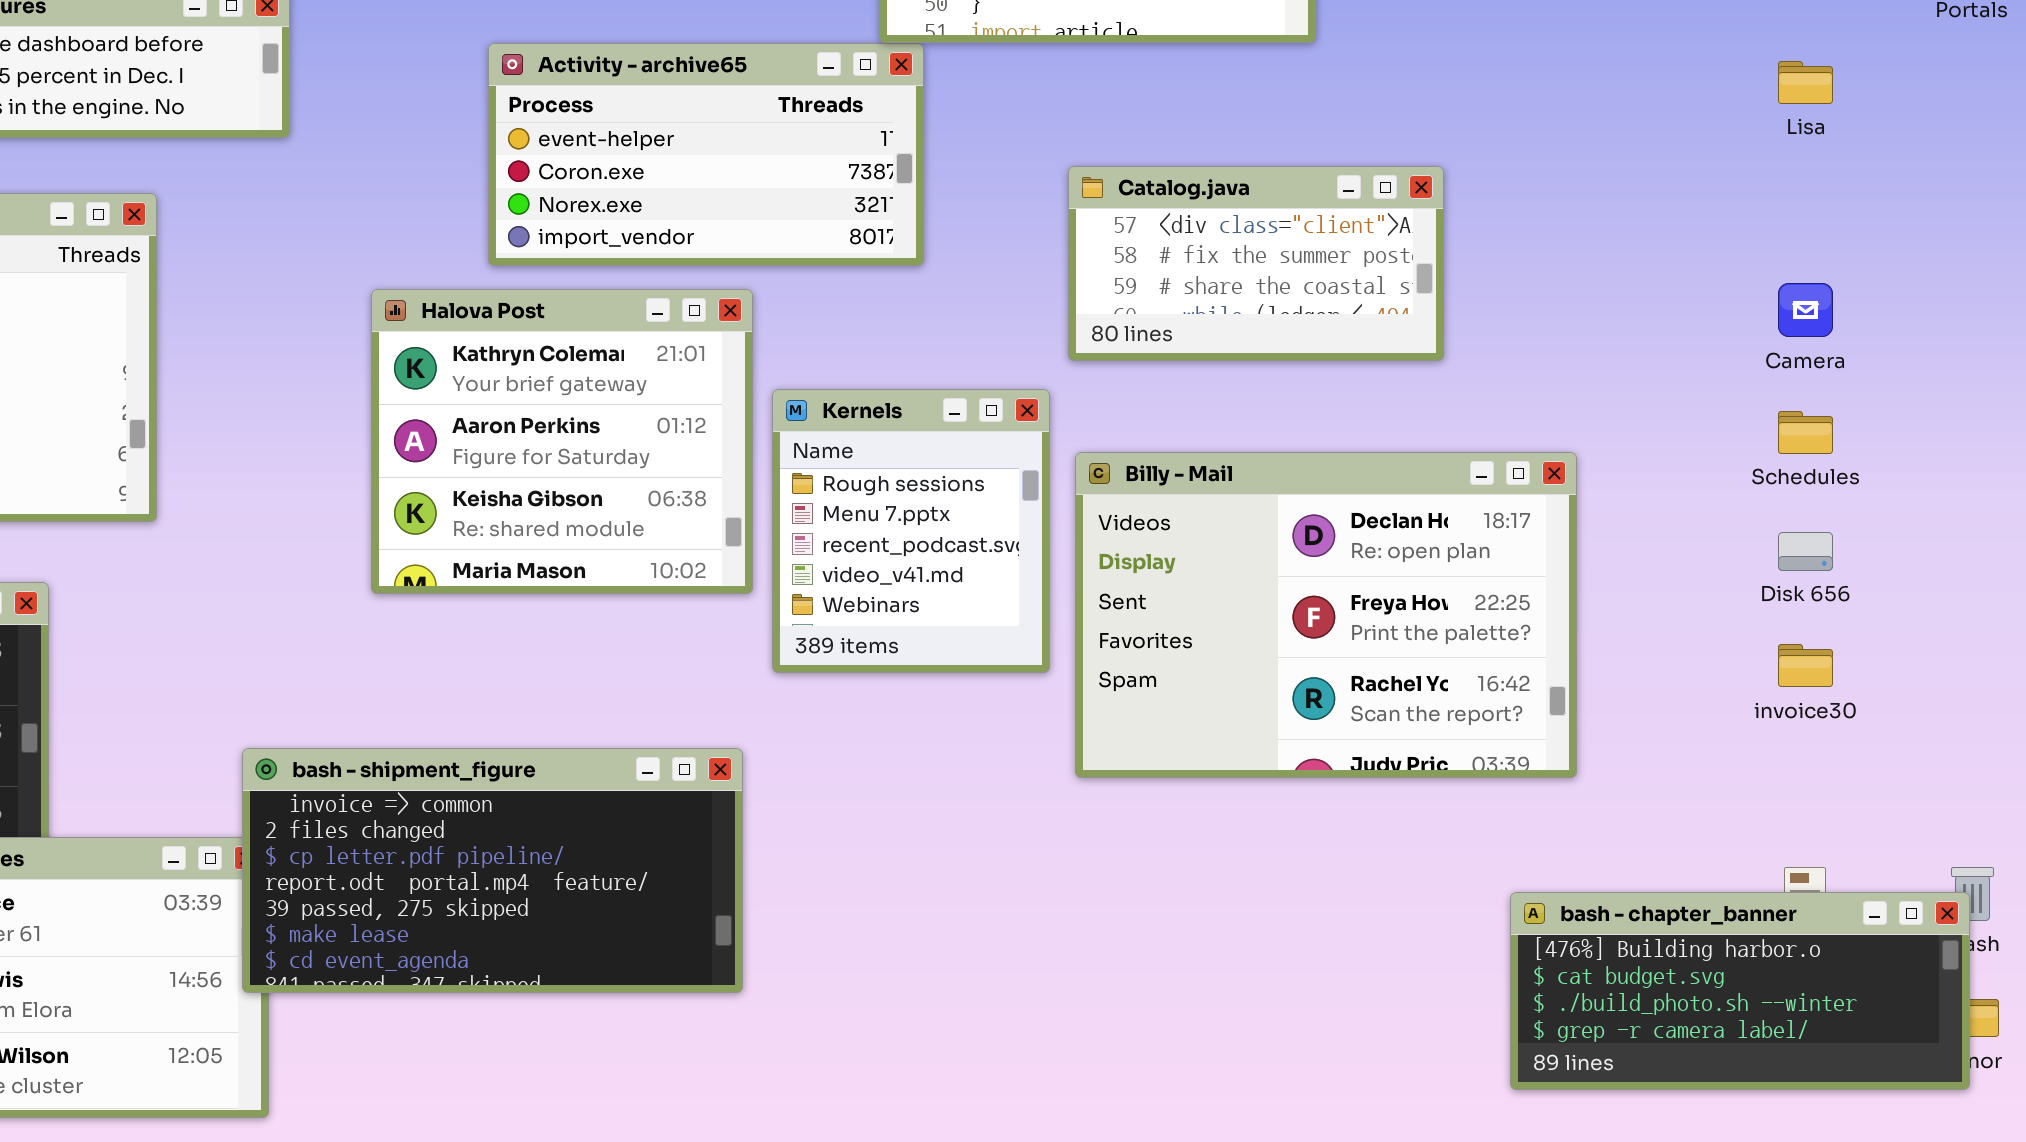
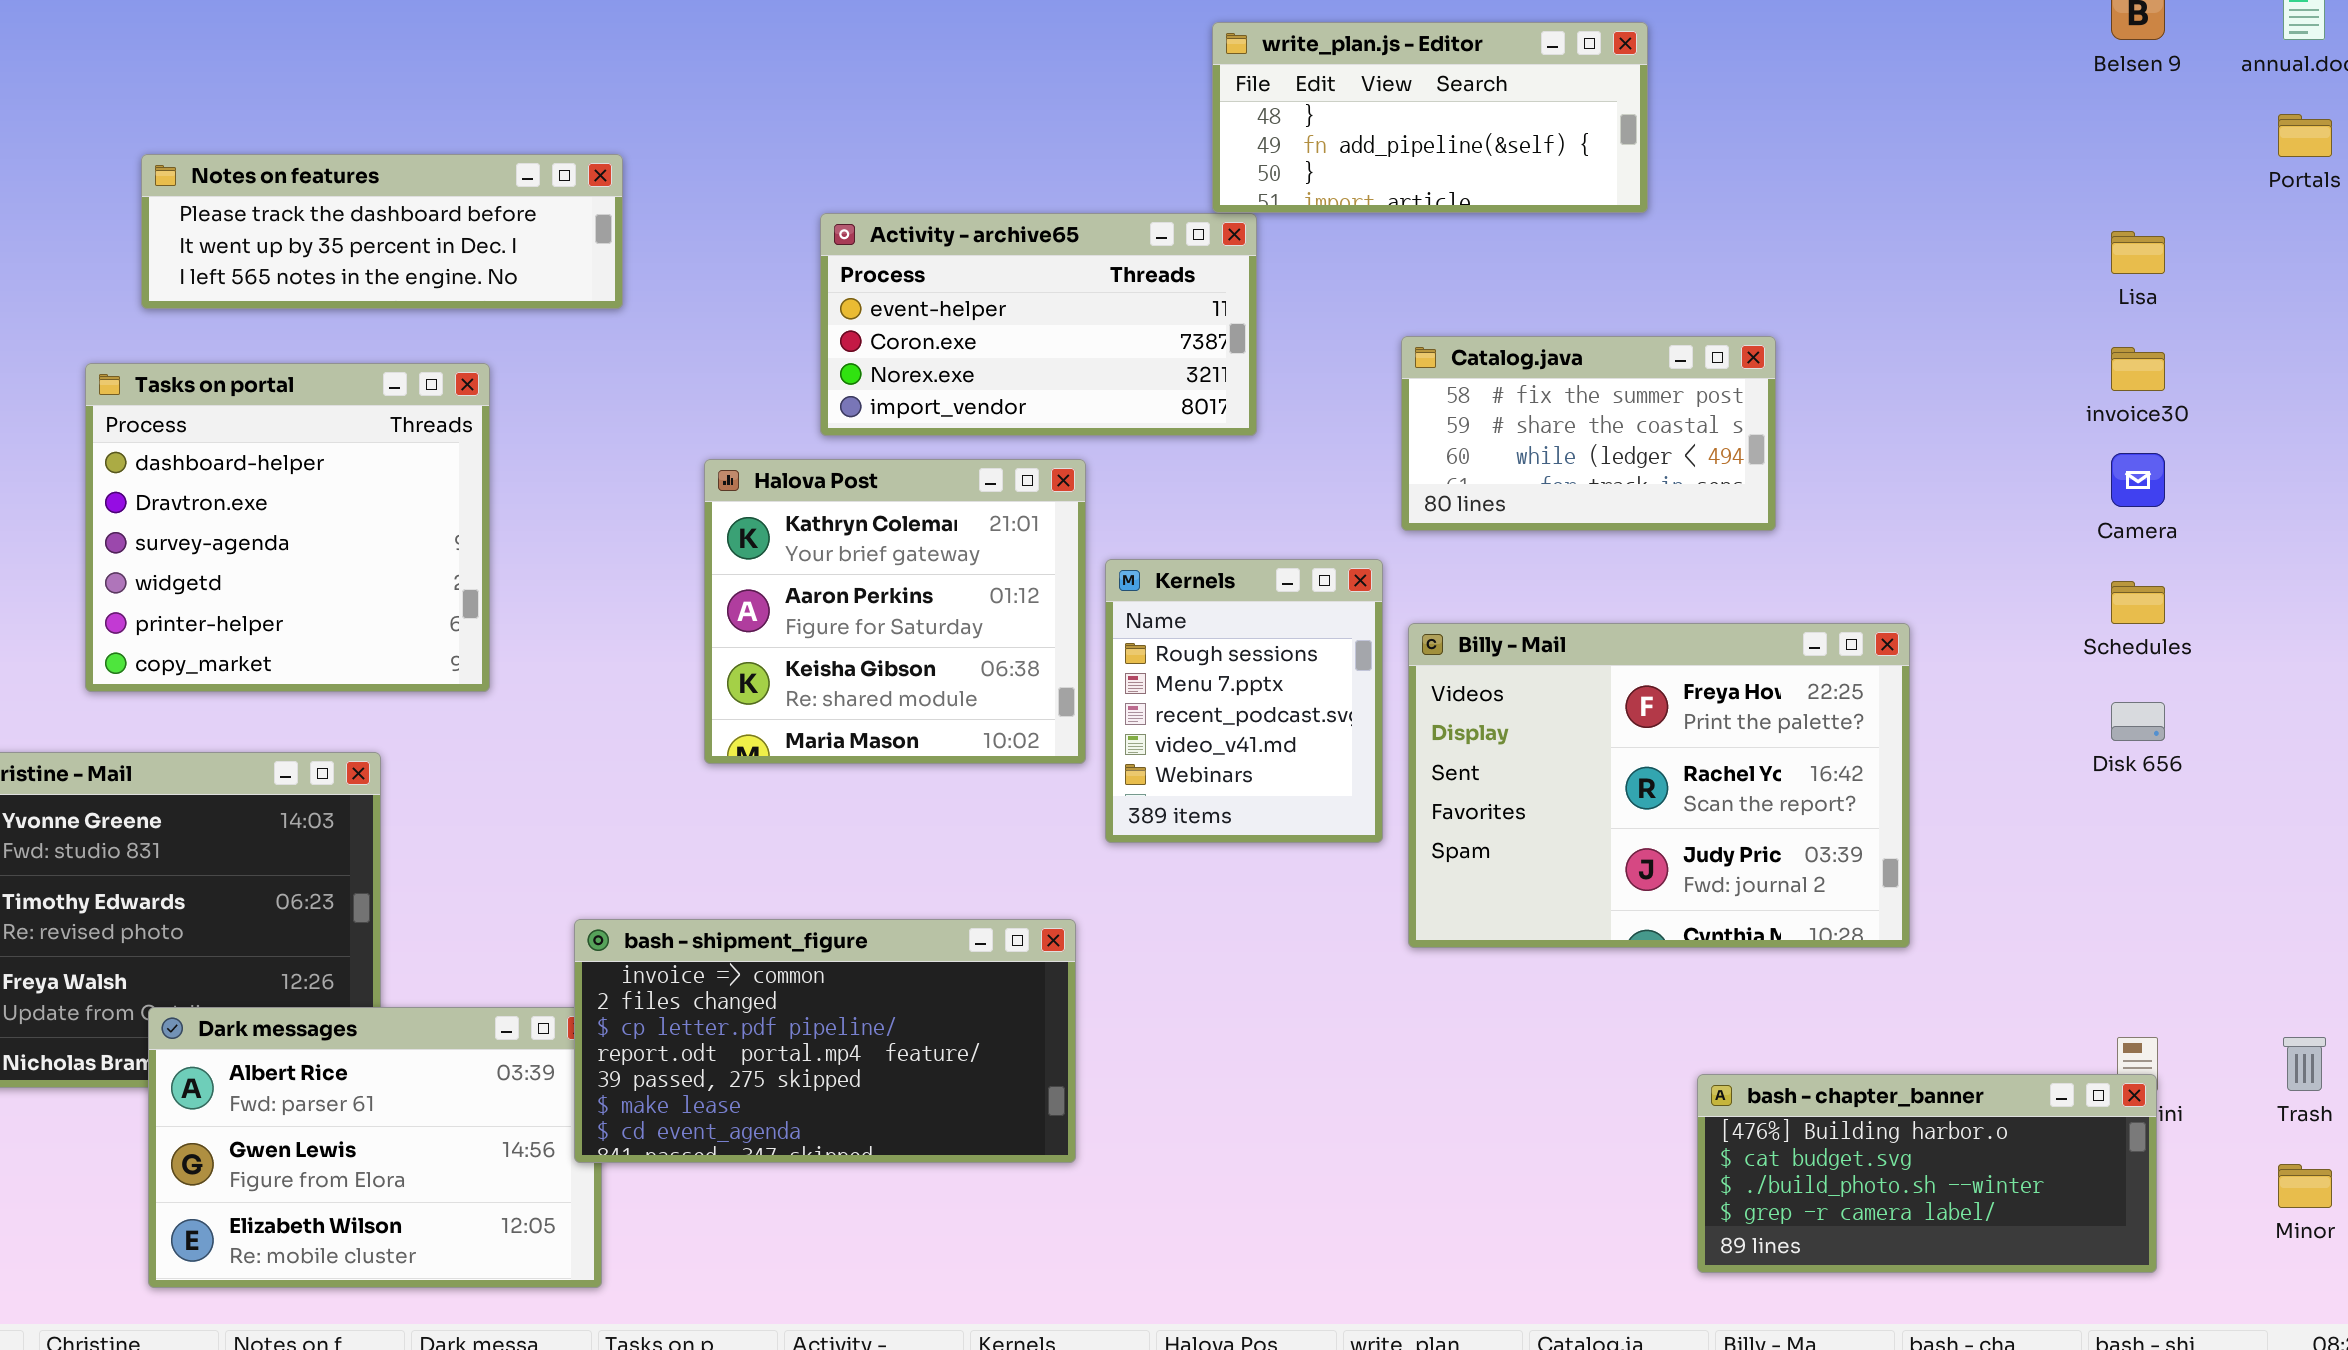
Catalog.java: [1068,166,1444,361] -> [1401,336,1776,531], scrolled down 1 row
Billy - Mail: [1075,452,1577,778] -> [1408,623,1910,948], scrolled down 1 row
invoice30: [1778,644,1833,687] -> [2111,347,2165,391], moved
bash - chapter_banner: [1510,892,1970,1090] -> [1697,1074,2157,1273], moved

